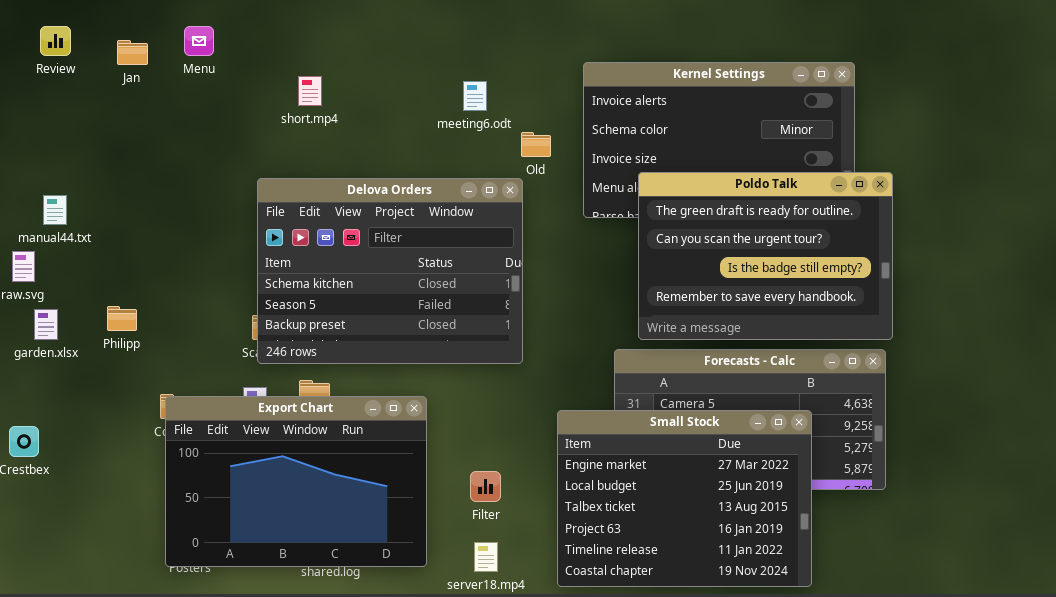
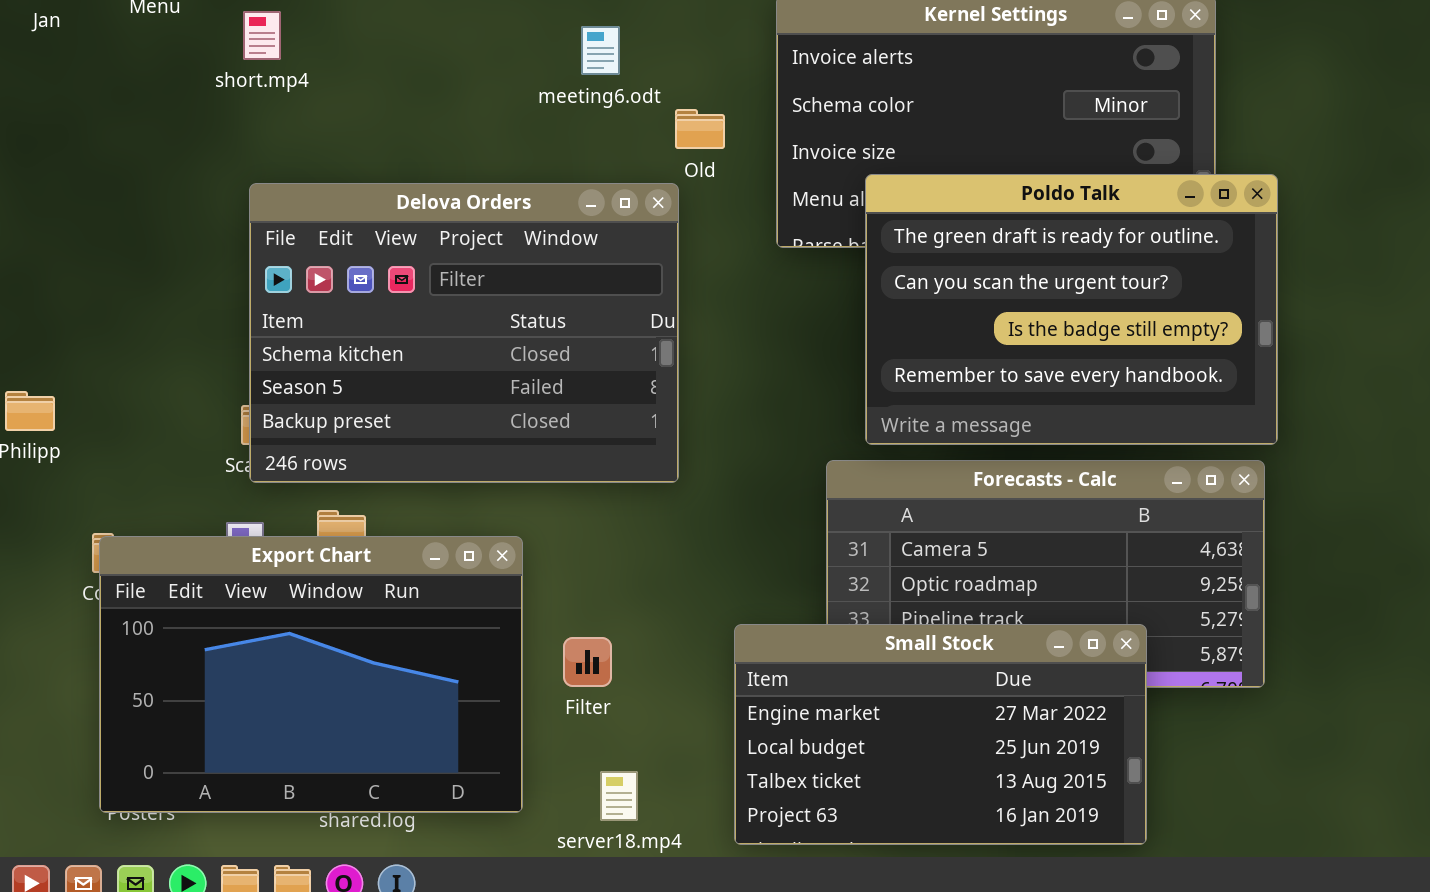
short.mp4: [298,76,322,106] -> [243,11,281,60], moved
Small Stock: [557,410,812,587] -> [734,624,1147,845], resized
Filter: [470,471,501,502] -> [563,637,612,687], moved

